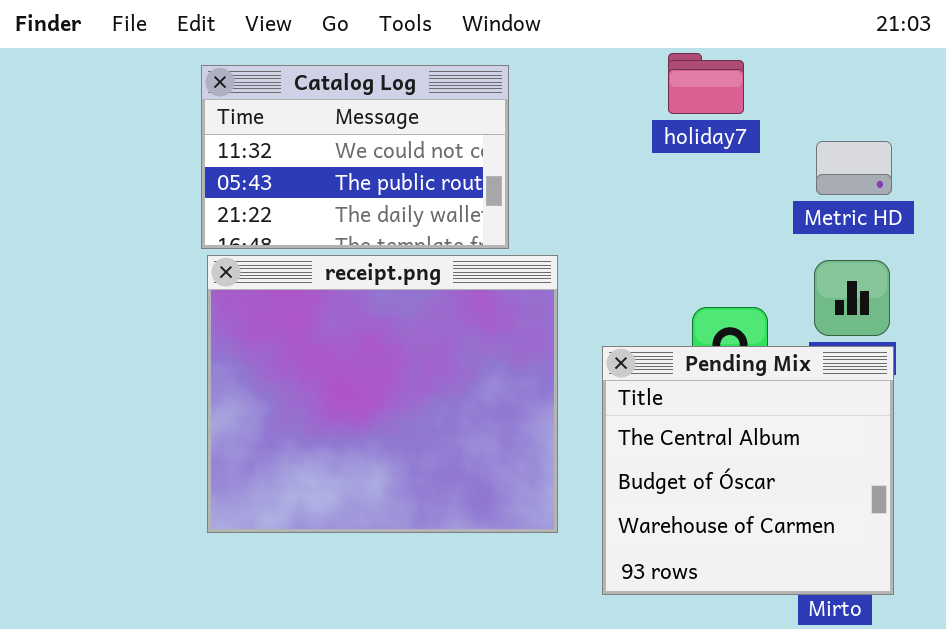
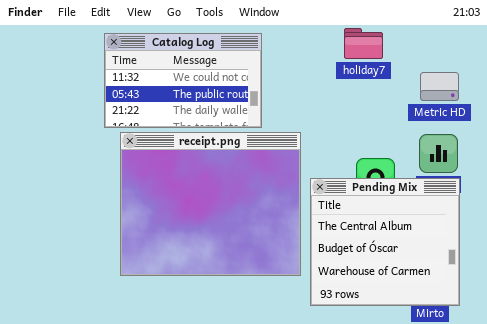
receipt.png: [207,255,558,533] -> [120,132,301,276], moved

